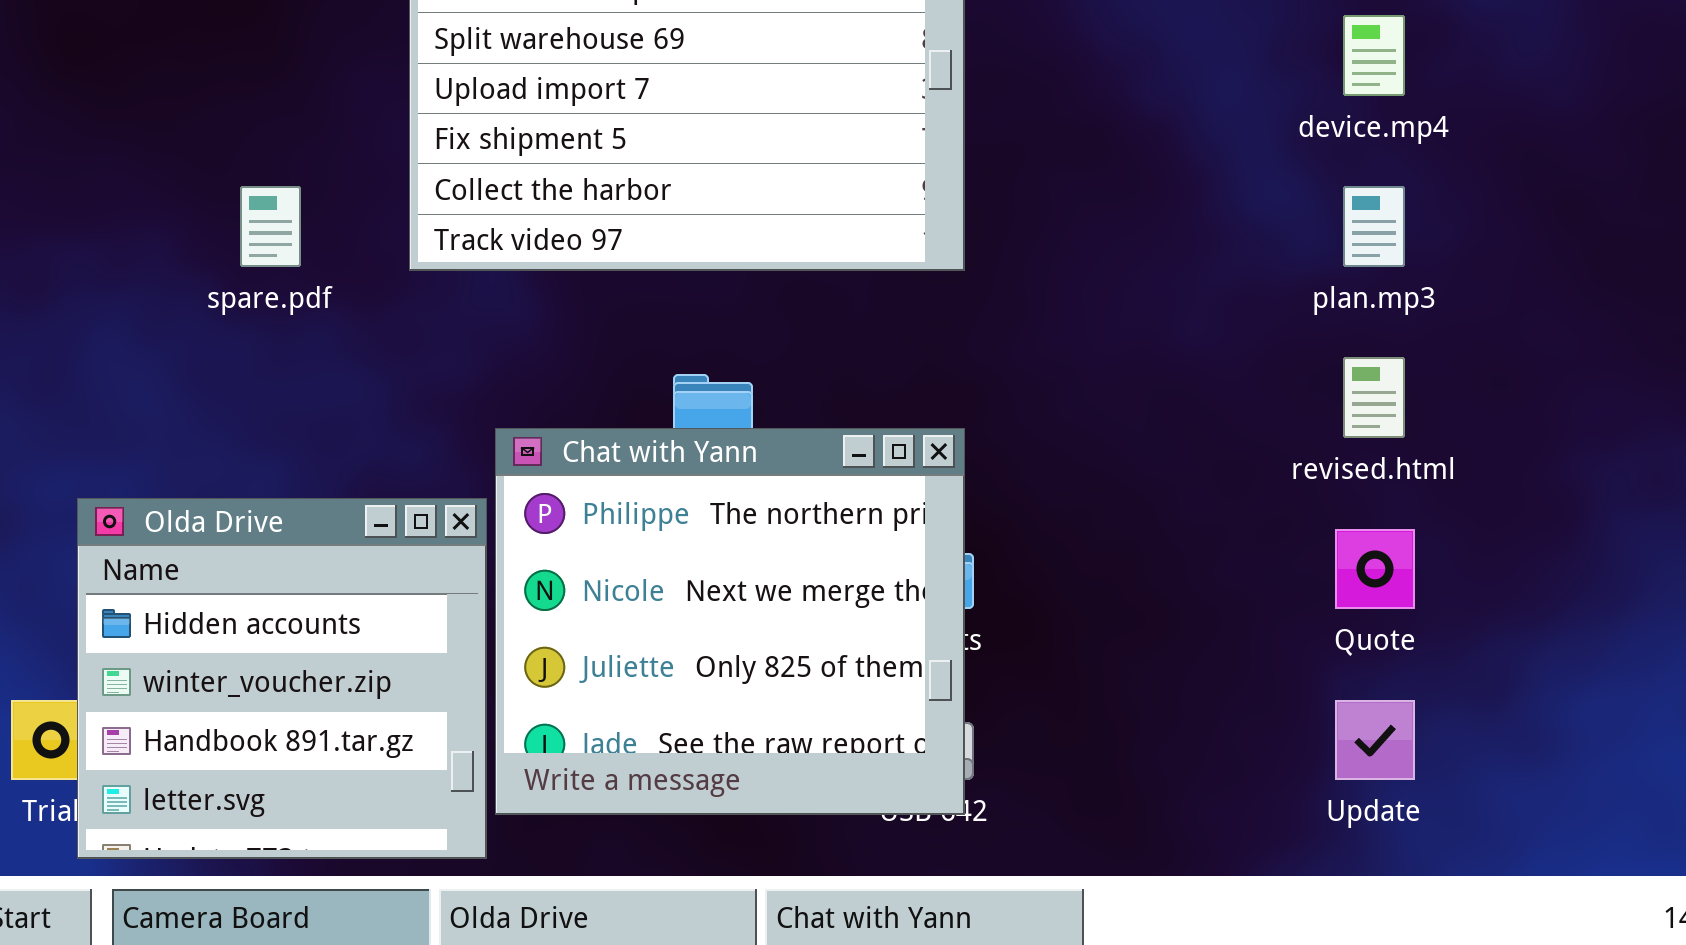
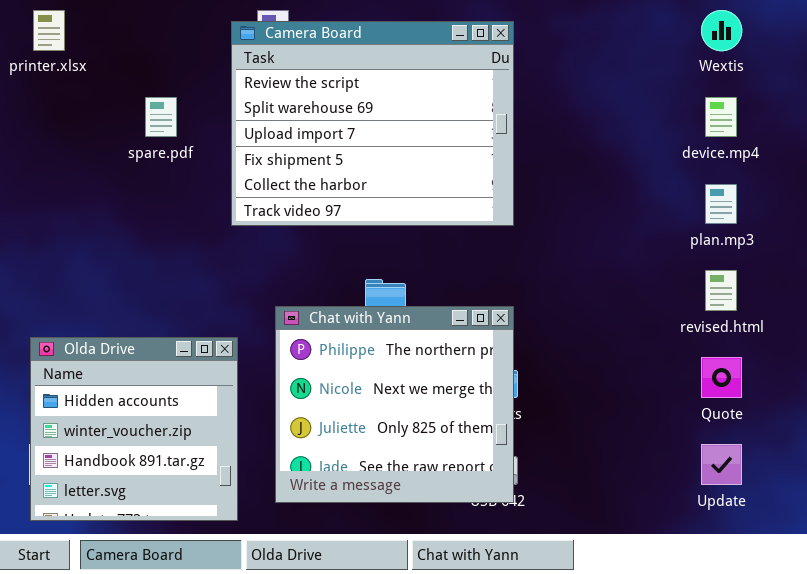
spare.pdf: [240,186,301,267] -> [145,97,177,137], moved
Olda Drive: [77,498,487,859] -> [30,337,238,521], moved

